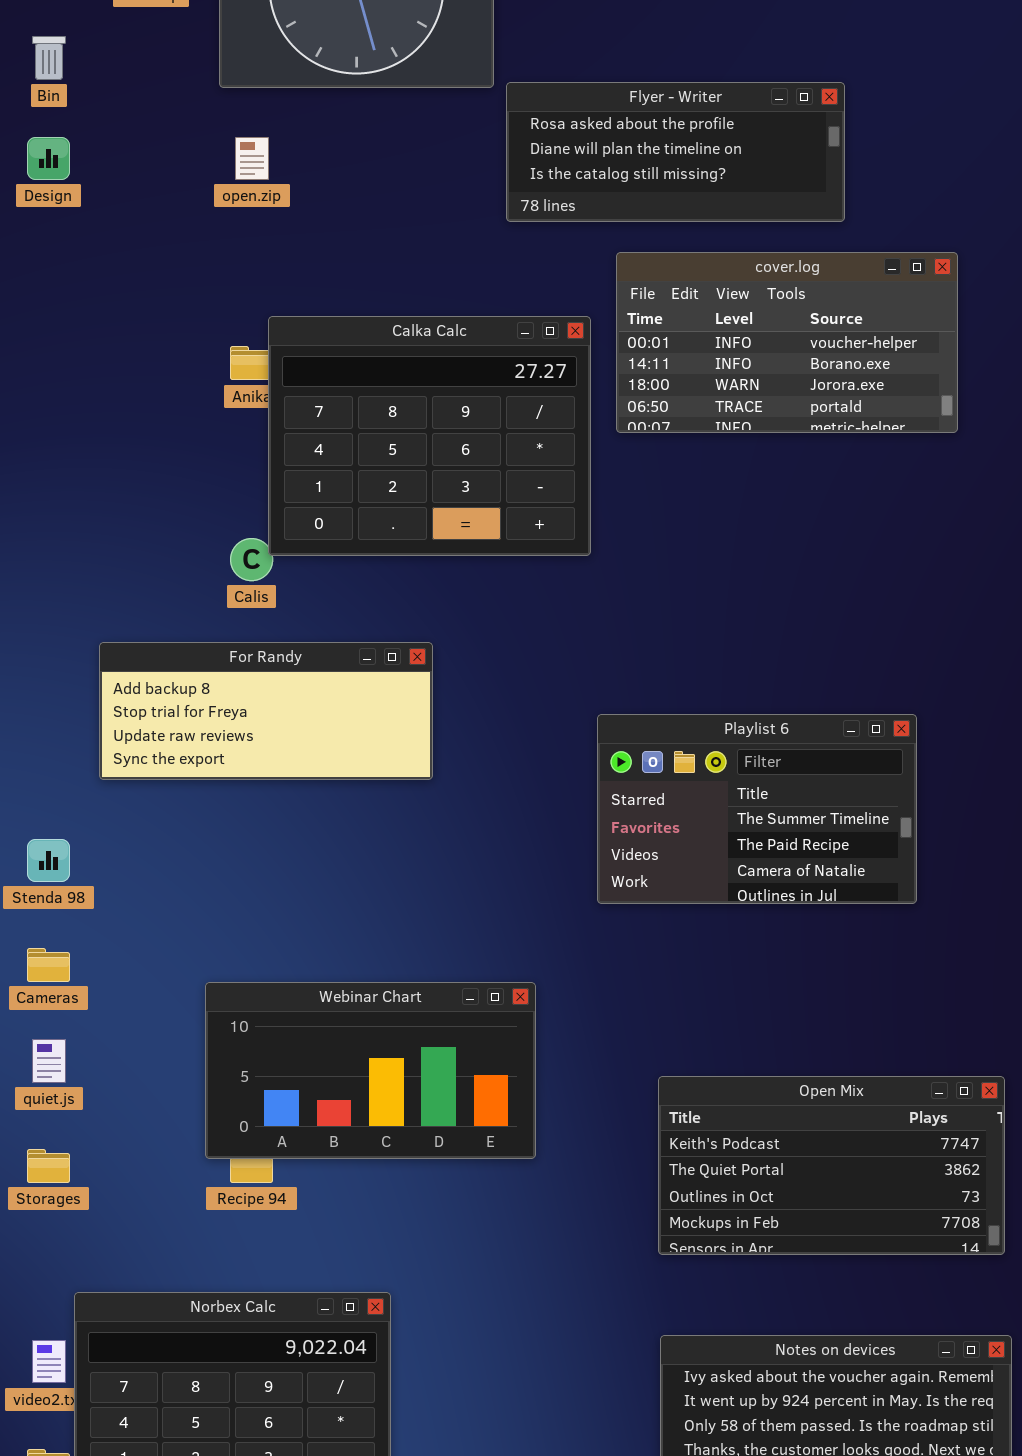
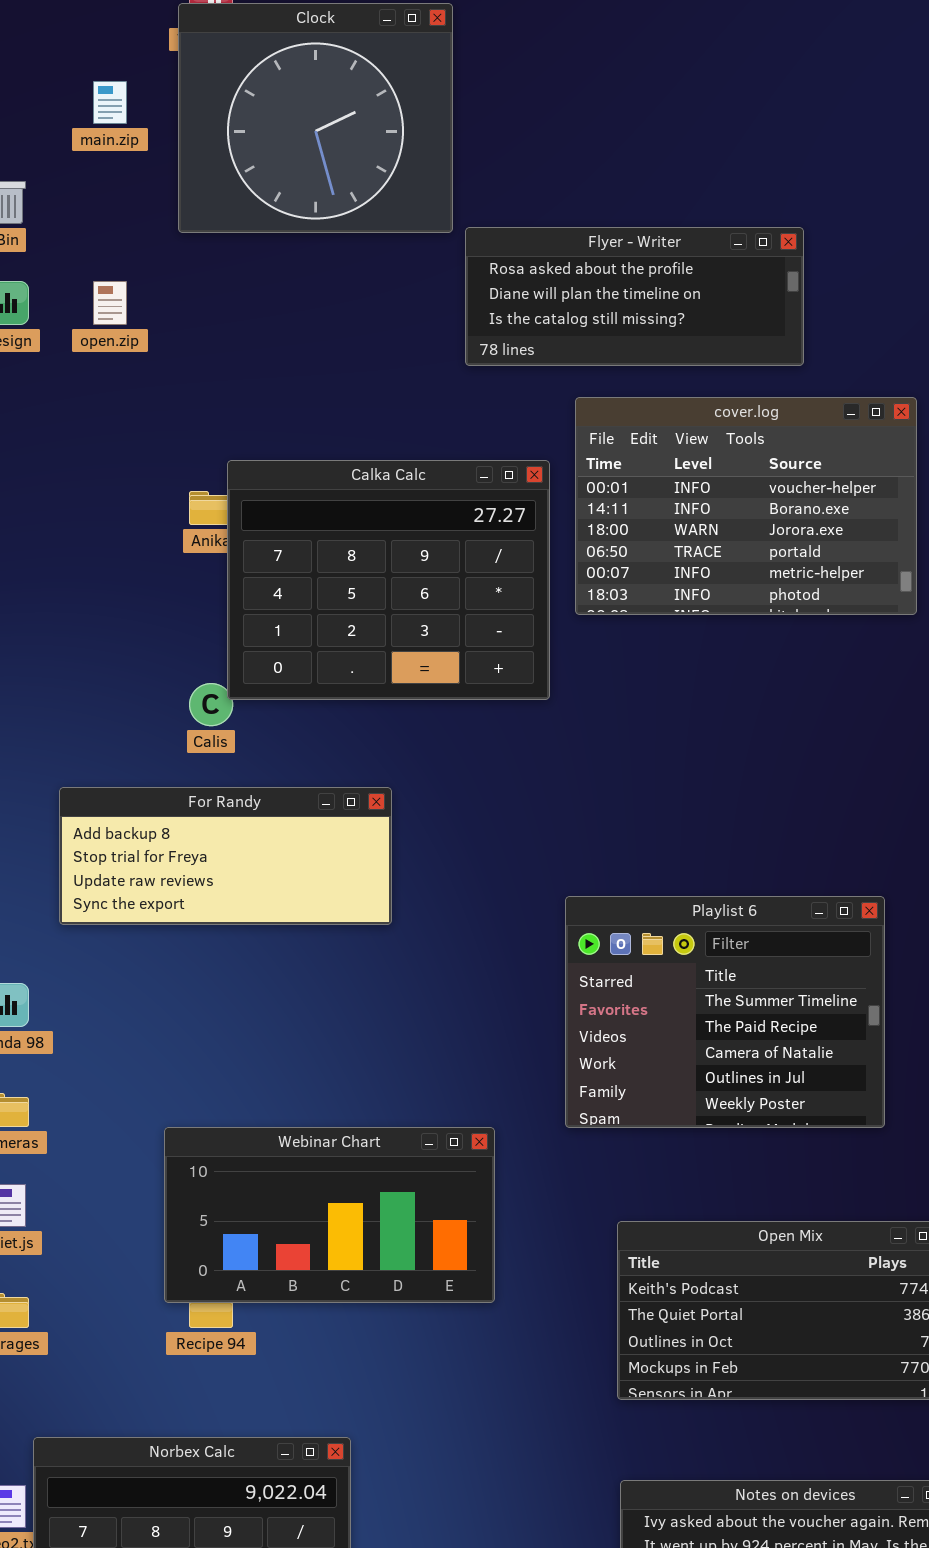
open.zip: [235,137,269,180] -> [93,281,127,325], moved
cover.log: [616,252,958,433] -> [575,397,917,615], resized
Playlist 6: [597,714,917,904] -> [565,896,885,1128], moved, resized

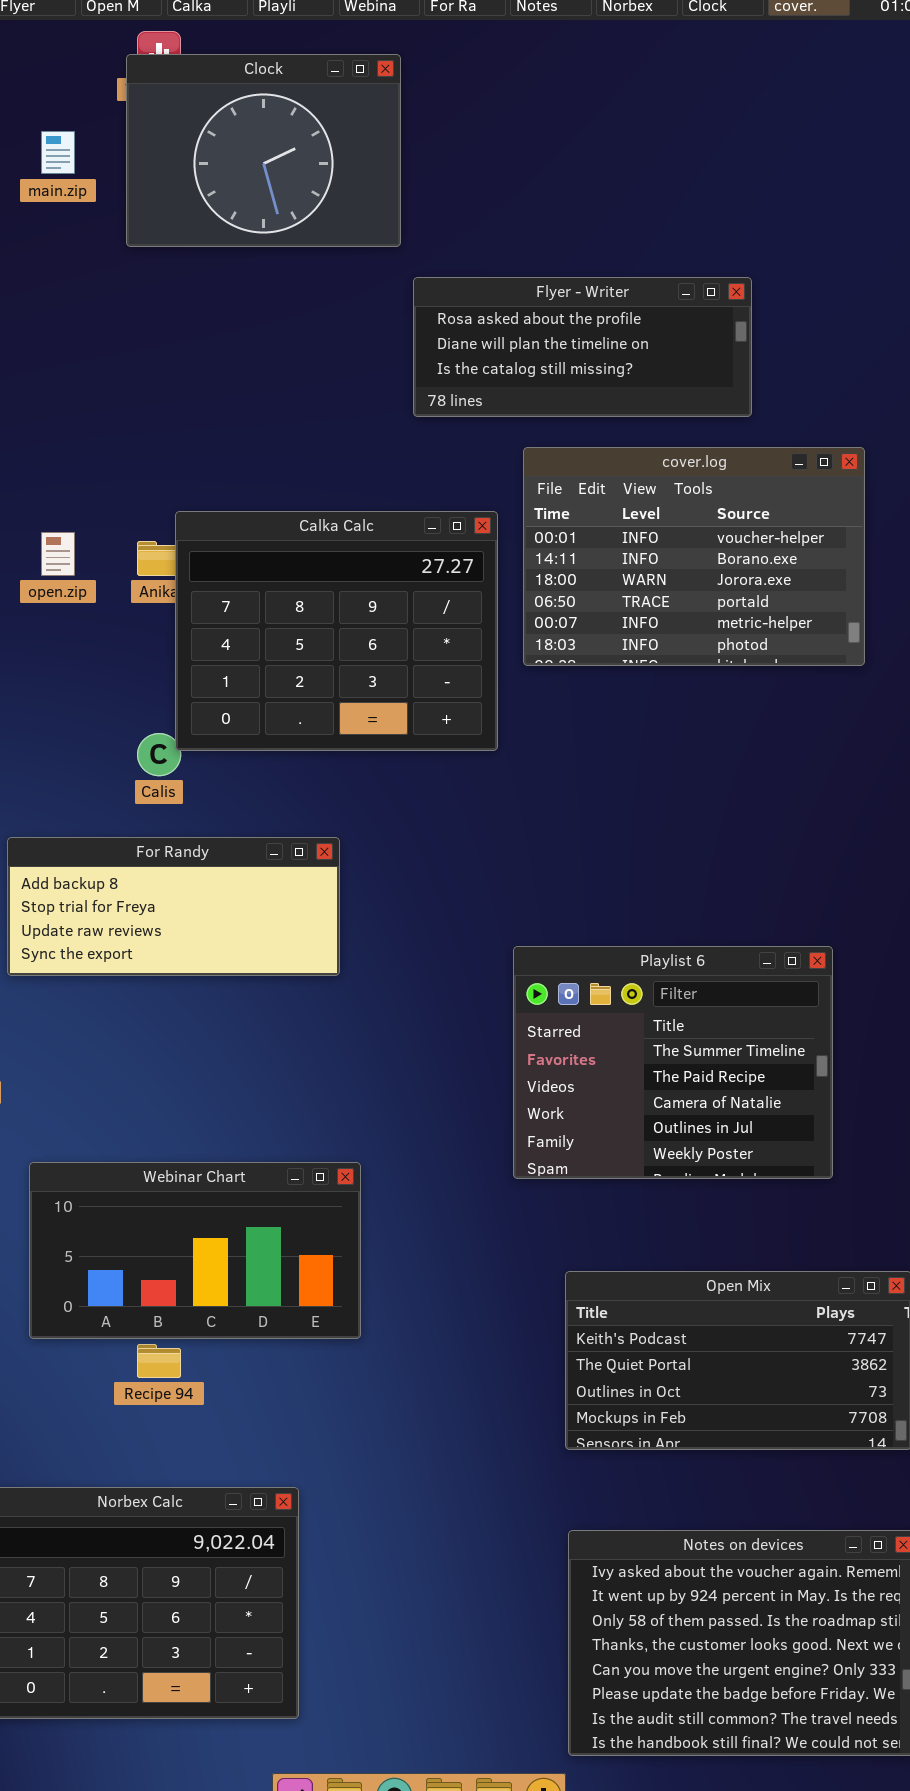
Clock: [178,3,453,233] -> [126,54,401,247], resized
open.zip: [93,281,127,325] -> [41,532,75,576], moved
Webinar Chart: [164,1127,495,1303] -> [29,1162,361,1339], moved

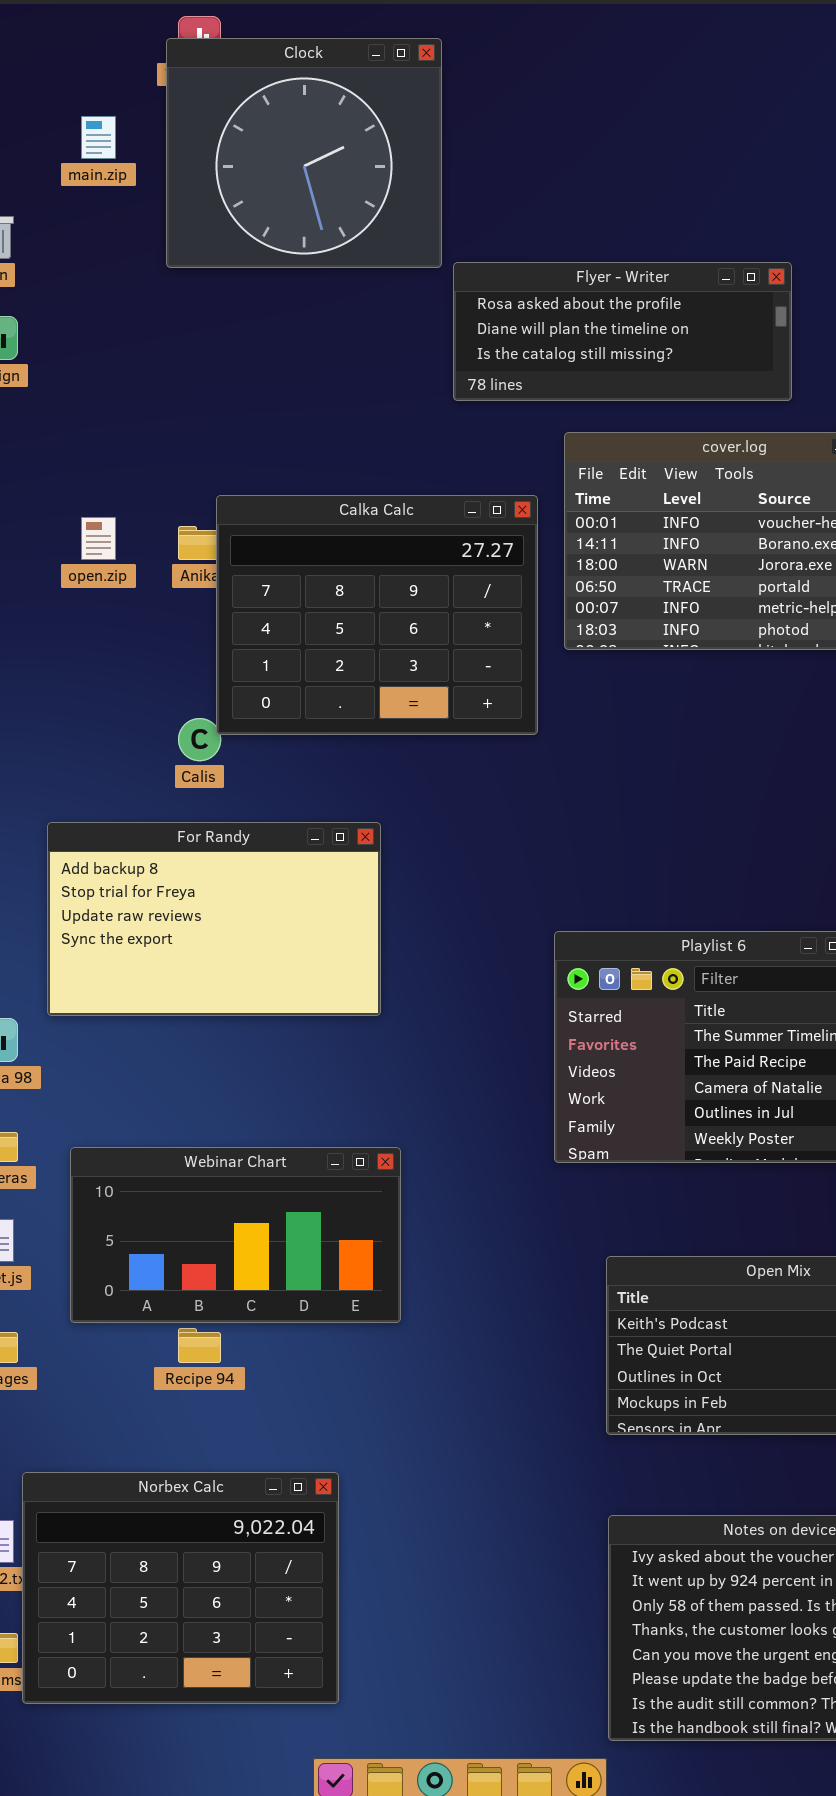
Clock: [126,54,401,247] -> [166,38,442,268], resized
For Randy: [7,837,340,976] -> [47,822,381,1016], resized

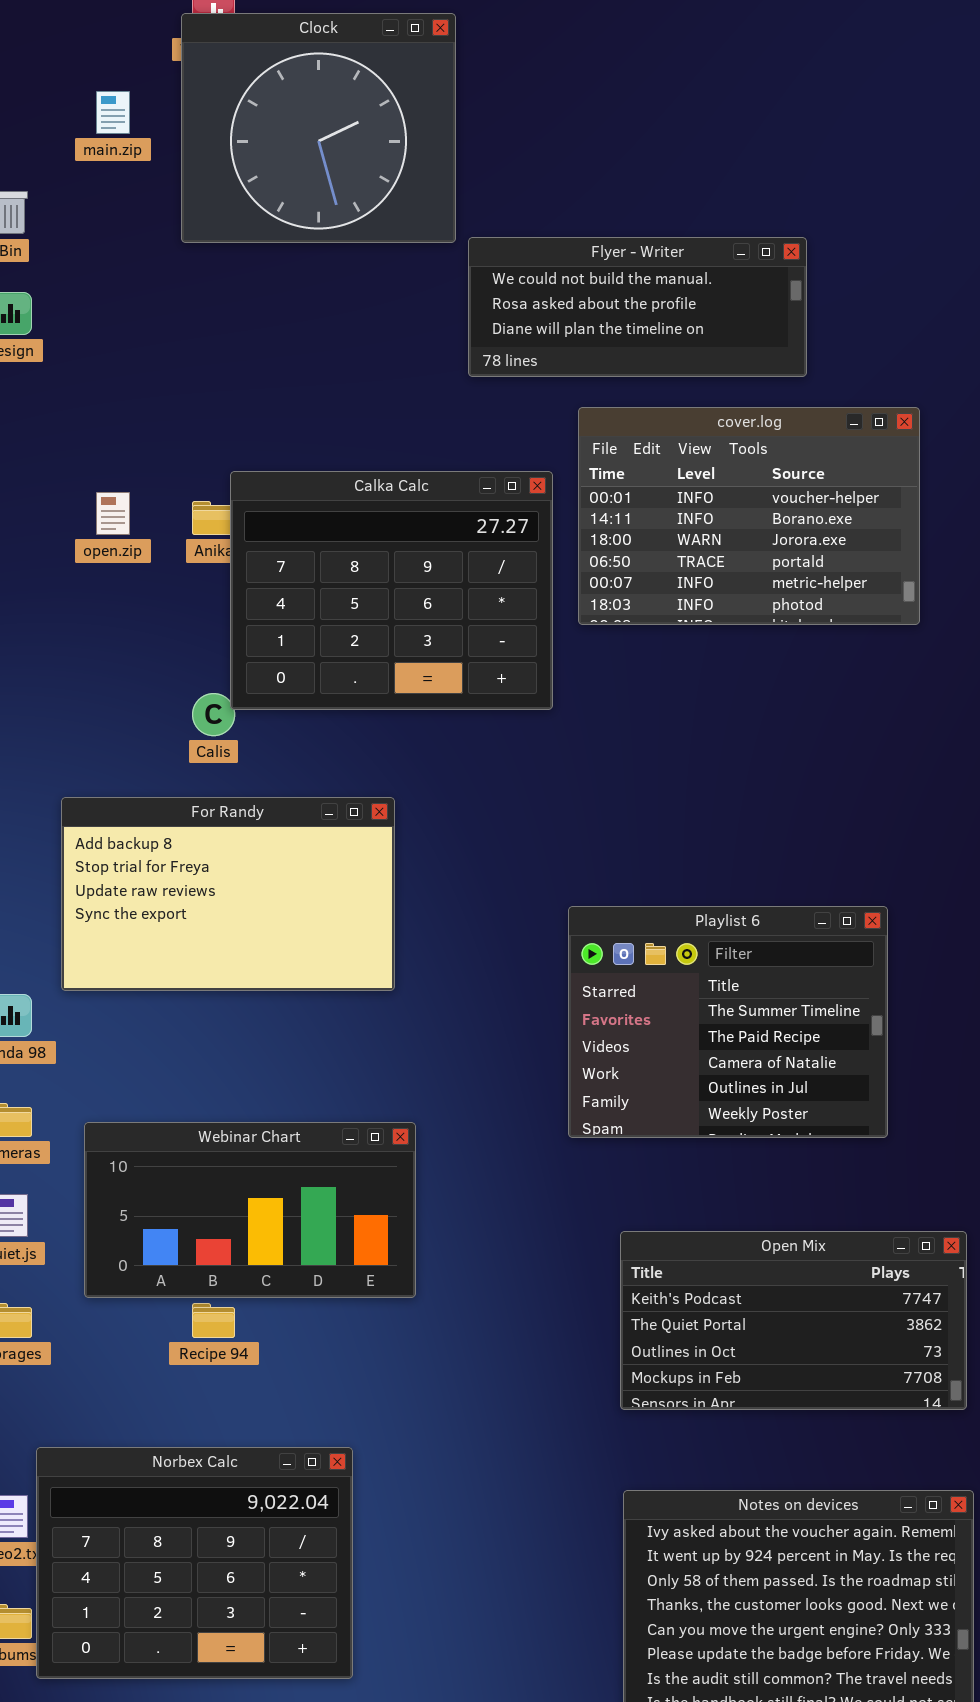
Flyer - Writer: [453,262,792,401] -> [468,237,807,377], scrolled up 1 row

